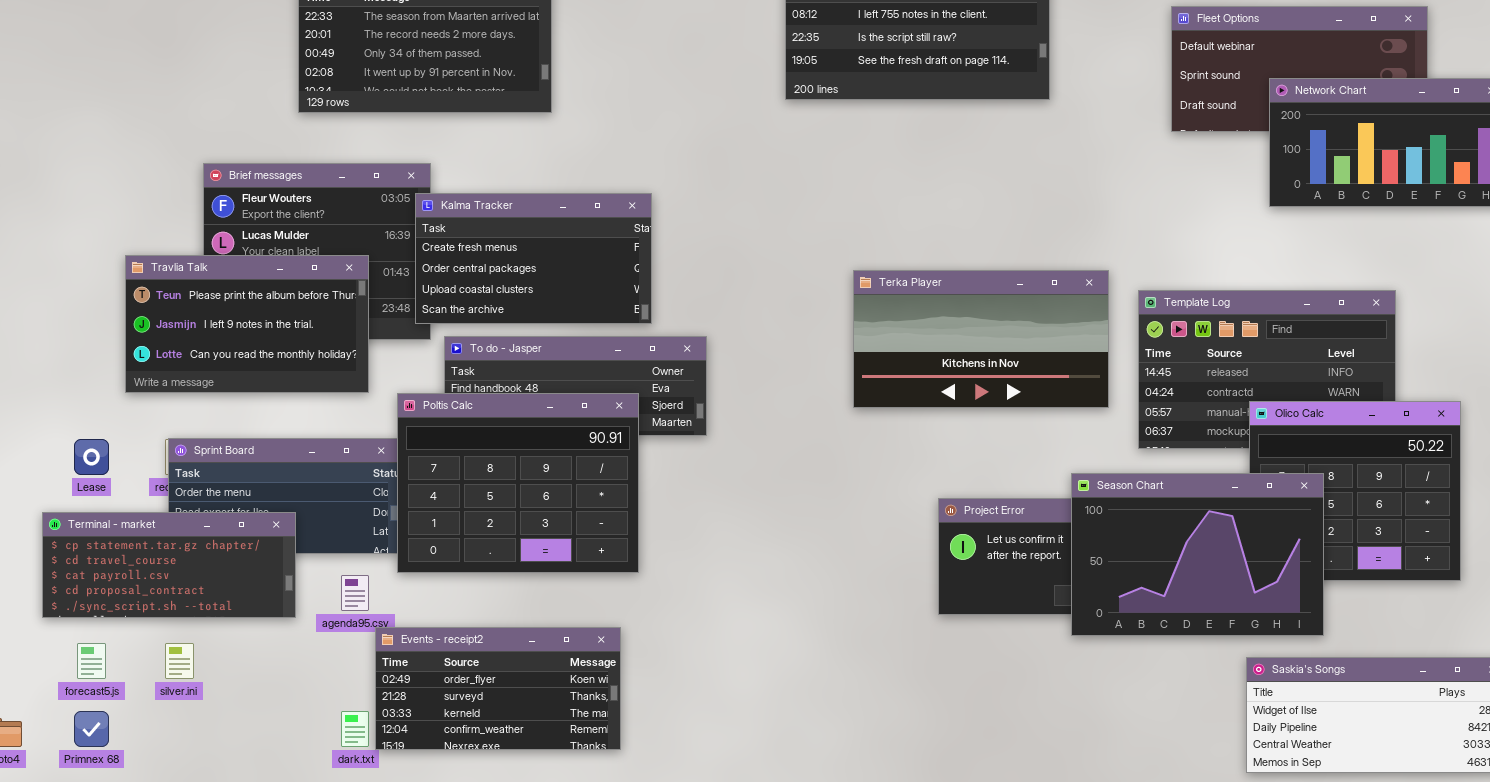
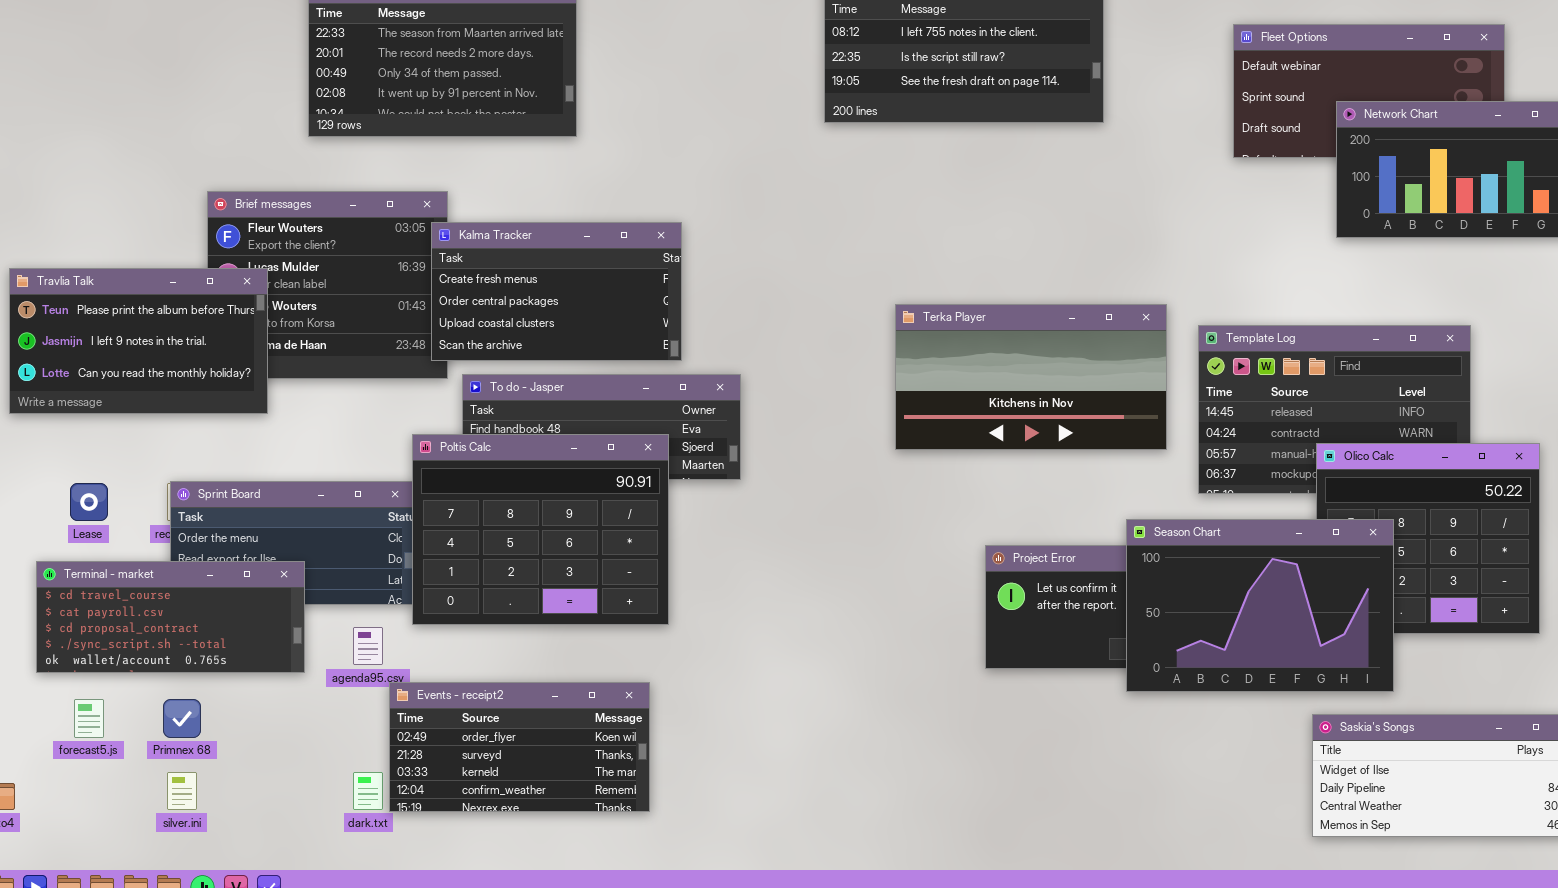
Travlia Talk: [125,255,369,393] -> [9,268,268,414], moved
Terminal - market: [42,512,296,618] -> [36,561,305,673], scrolled down 1 row
silver.ini: [165,643,194,679] -> [167,772,197,810], moved
Primnex 68: [74,711,109,747] -> [163,699,201,738], moved

